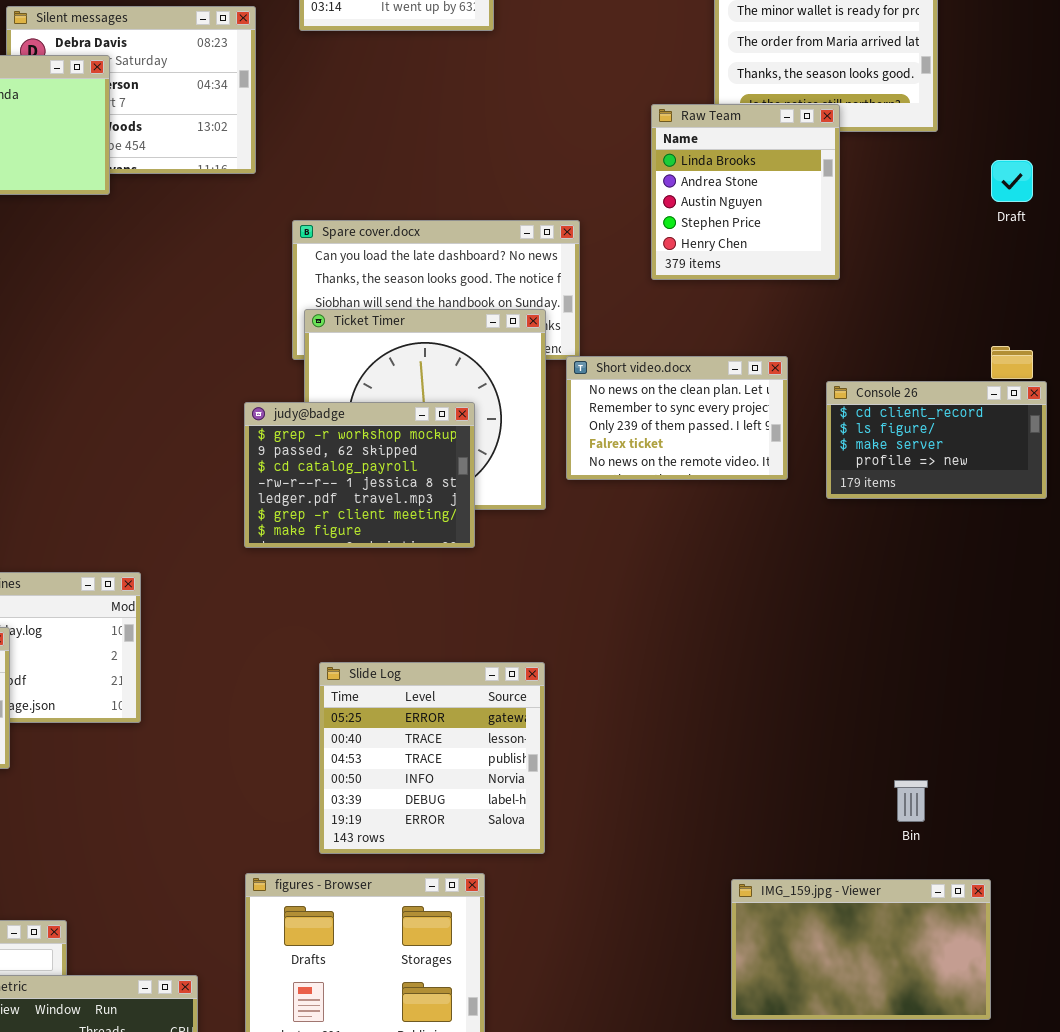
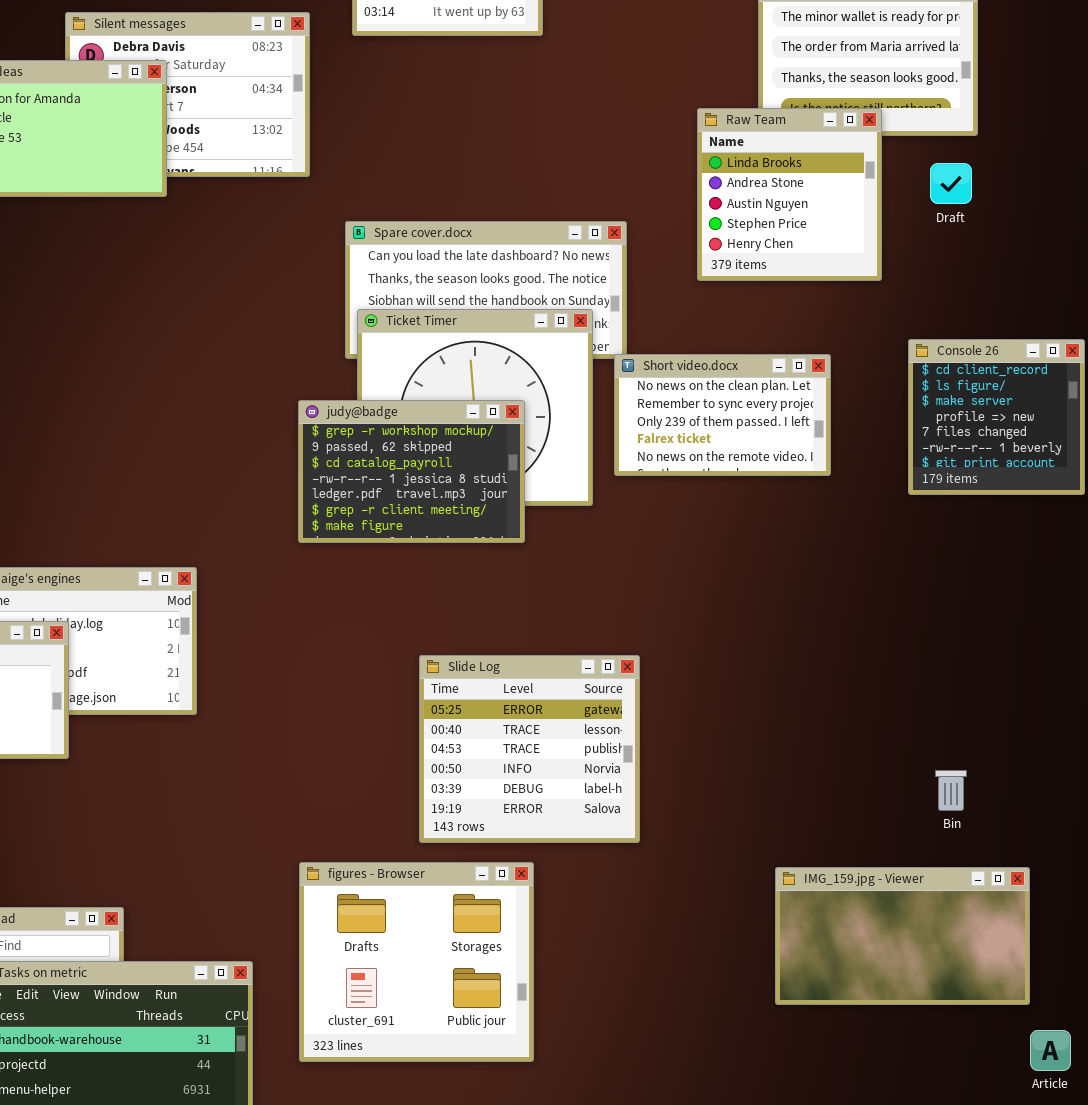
Draft: [991,160,1033,202] -> [930,163,972,204], moved
Console 26: [826,381,1047,499] -> [908,339,1085,495], resized
Slide Log: [319,662,545,854] -> [419,655,640,843], moved

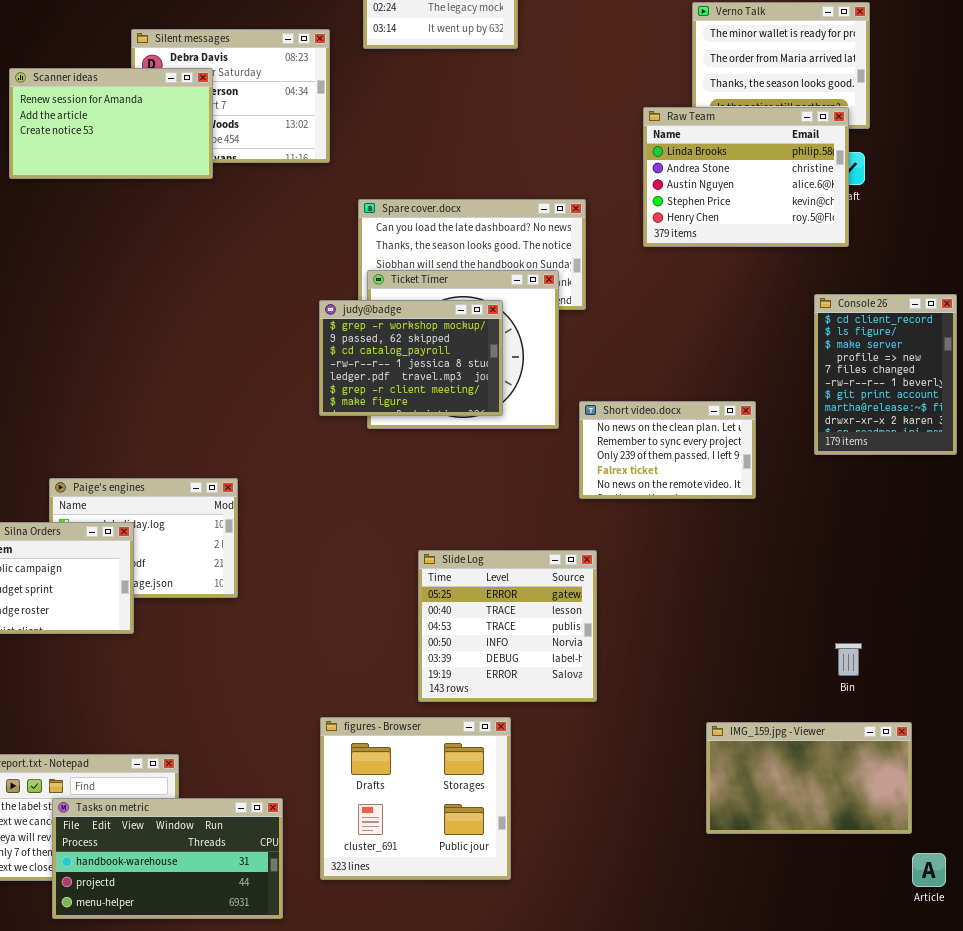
Raw Team: [697,108,882,281] -> [643,107,849,247], resized
Console 26: [908,339,1085,495] -> [814,294,957,455], resized
Short video.docx: [614,354,831,476] -> [579,401,756,499], moved
judy@badge: [298,400,525,543] -> [319,300,503,416], moved

